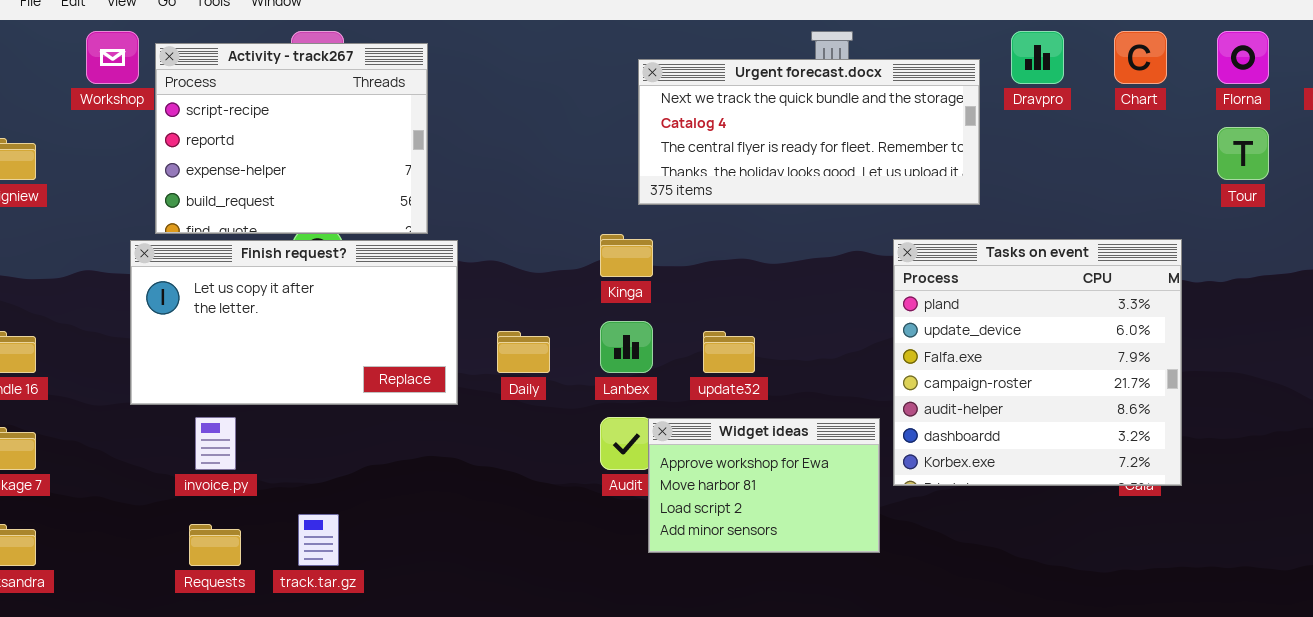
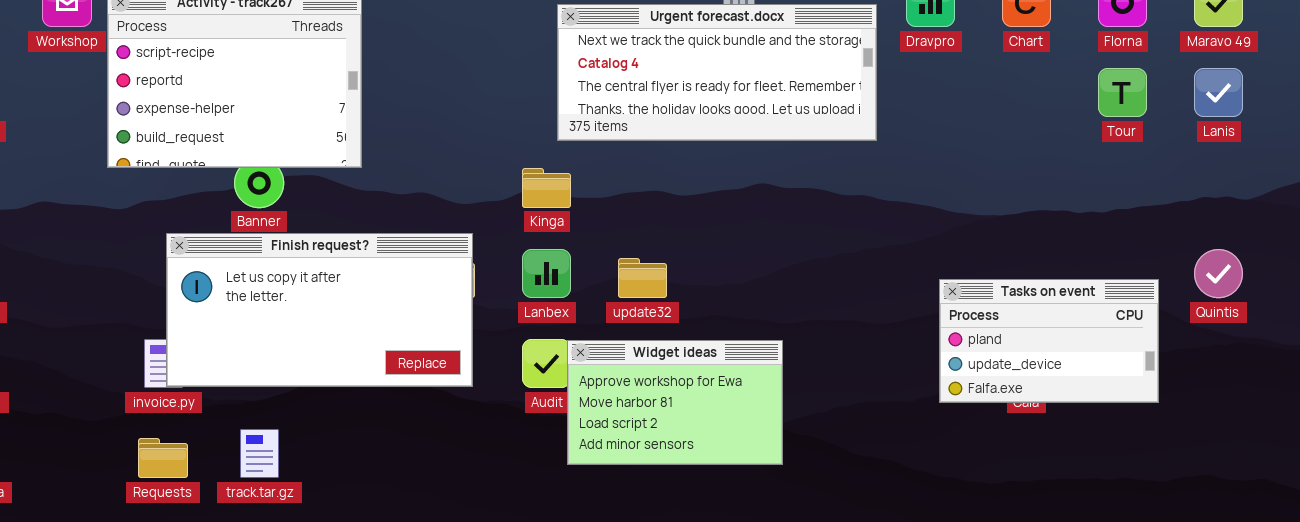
Tasks on event: [893,239,1182,486] -> [939,279,1159,403], moved, resized
Finish request?: [130,240,458,405] -> [166,233,473,387], moved

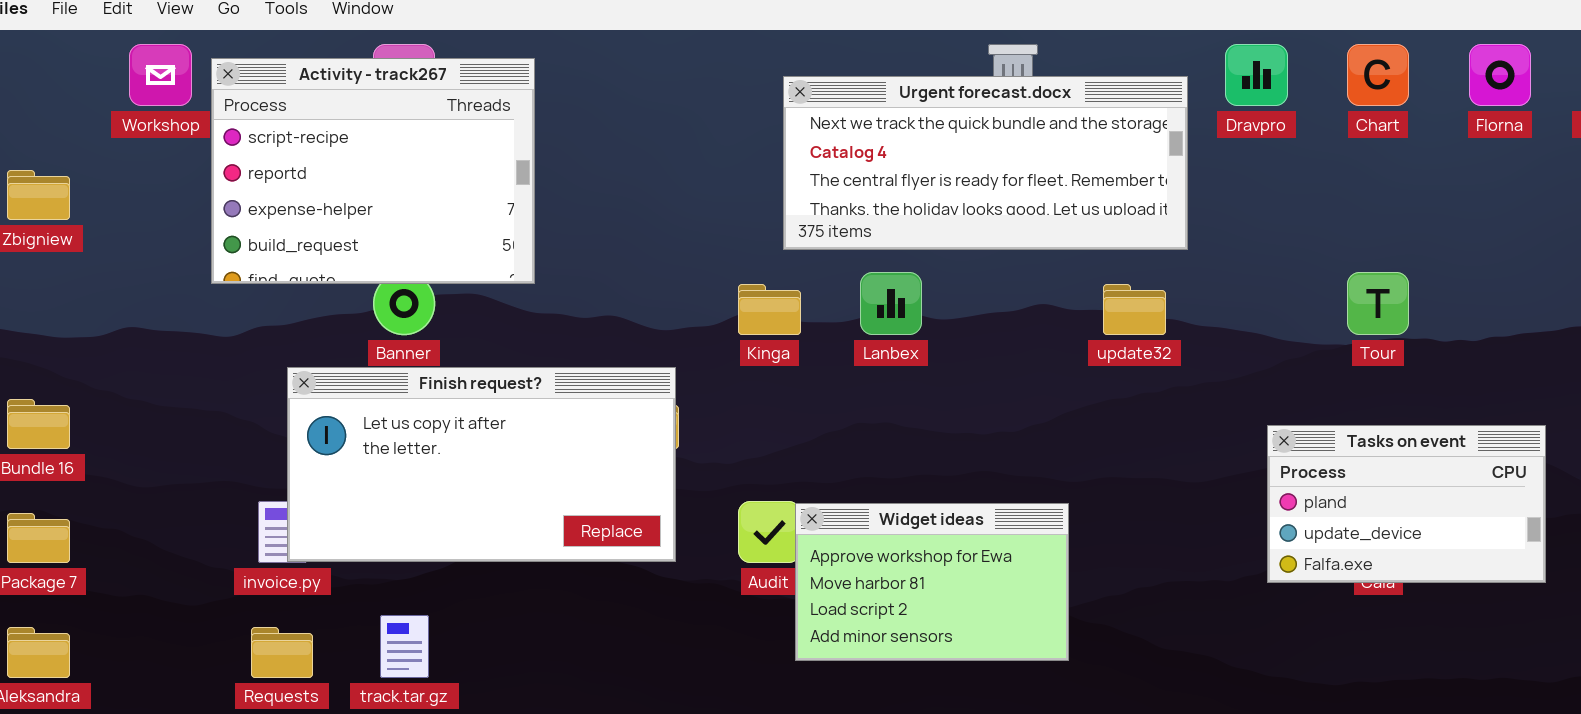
Tour: [1098,68,1147,117] -> [1347,272,1409,335], moved
Lanbex: [522,249,571,298] -> [860,272,922,335], moved
update32: [618,258,667,298] -> [1103,284,1166,335], moved

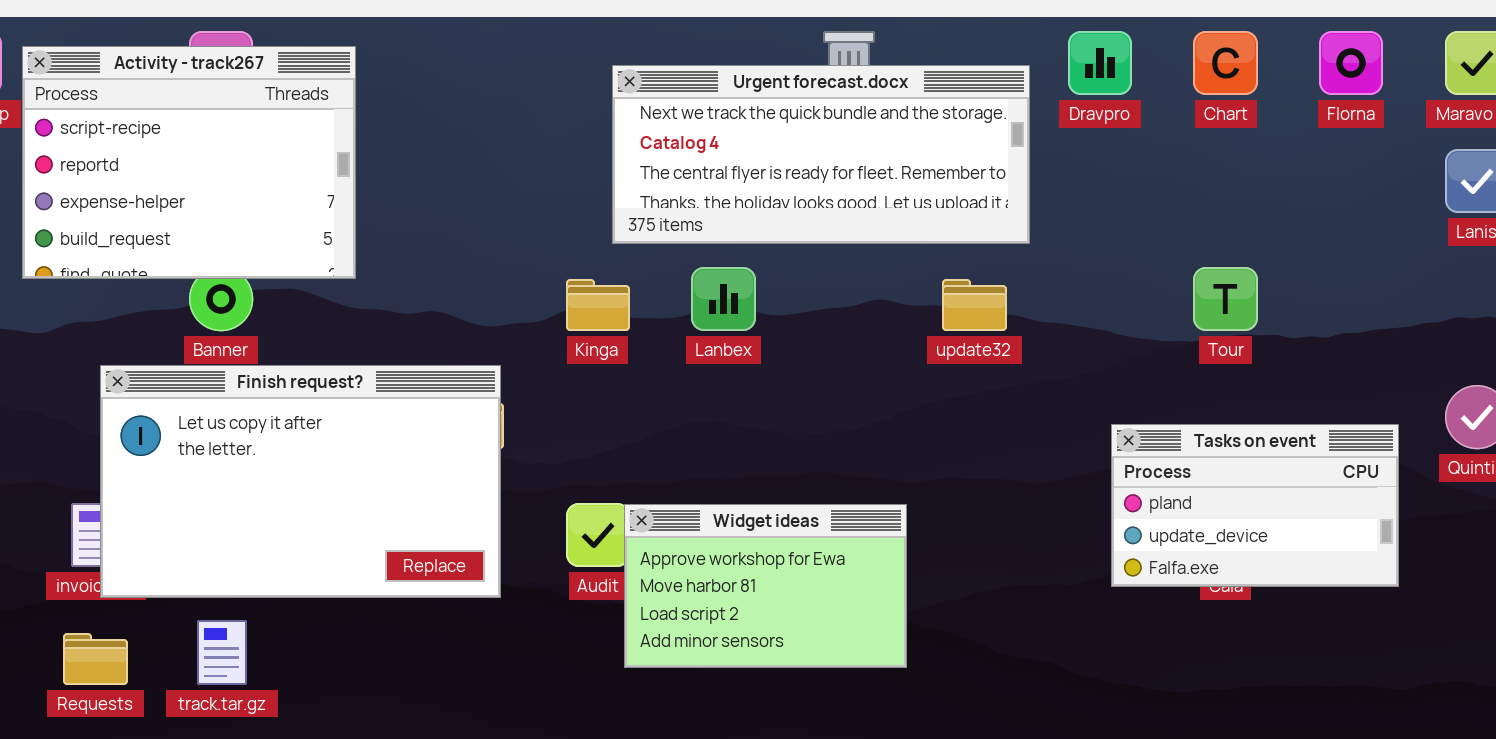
Finish request?: [287,367,676,562] -> [100,365,501,598], resized

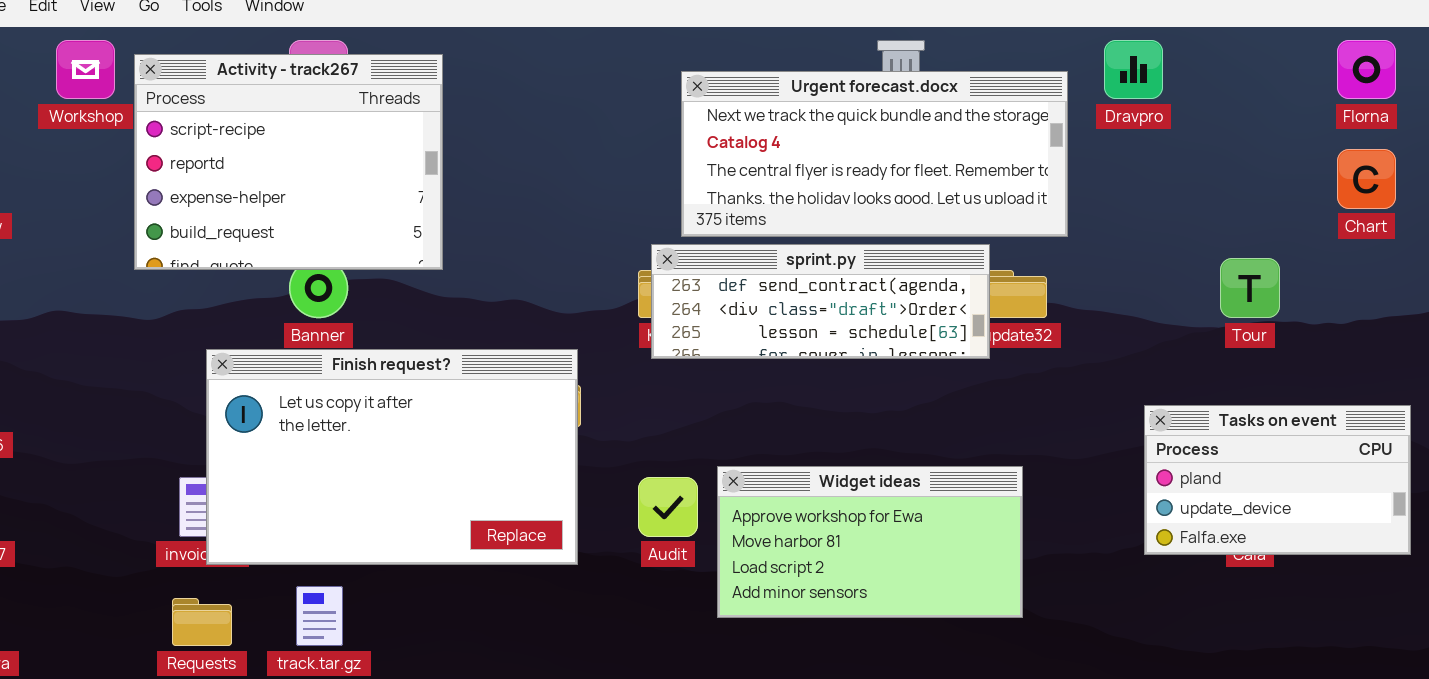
Chart: [1193,31,1258,95] -> [1337,149,1396,209], moved
sprint.py: none -> [651,244,990,359], opened
Widget ideas: [624,504,907,668] -> [717,466,1023,618], moved, resized

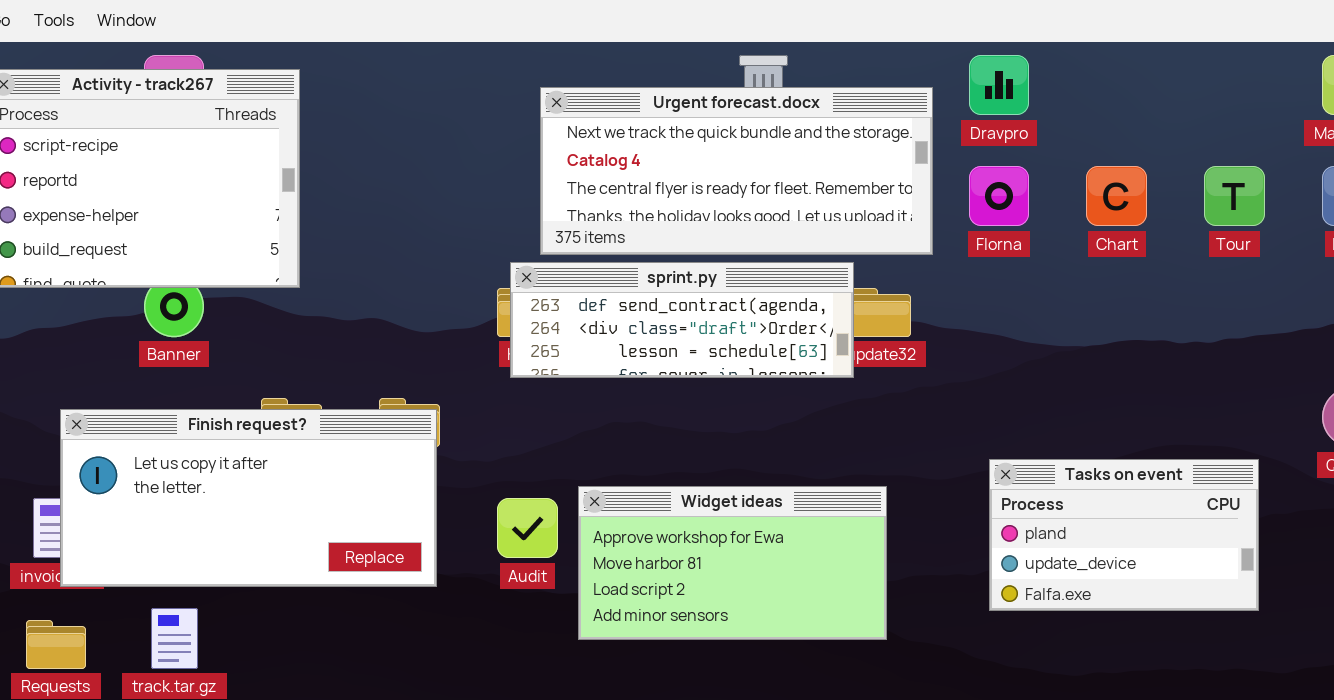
Florna: [1337,40,1396,99] -> [969,166,1029,226], moved
Chart: [1337,149,1396,209] -> [1086,166,1147,226], moved
Tour: [1220,258,1280,318] -> [1204,166,1265,226], moved
Finish request?: [206,349,578,565] -> [60,409,437,587], resized
Tasks on event: [1144,405,1411,555] -> [989,459,1259,611], moved

